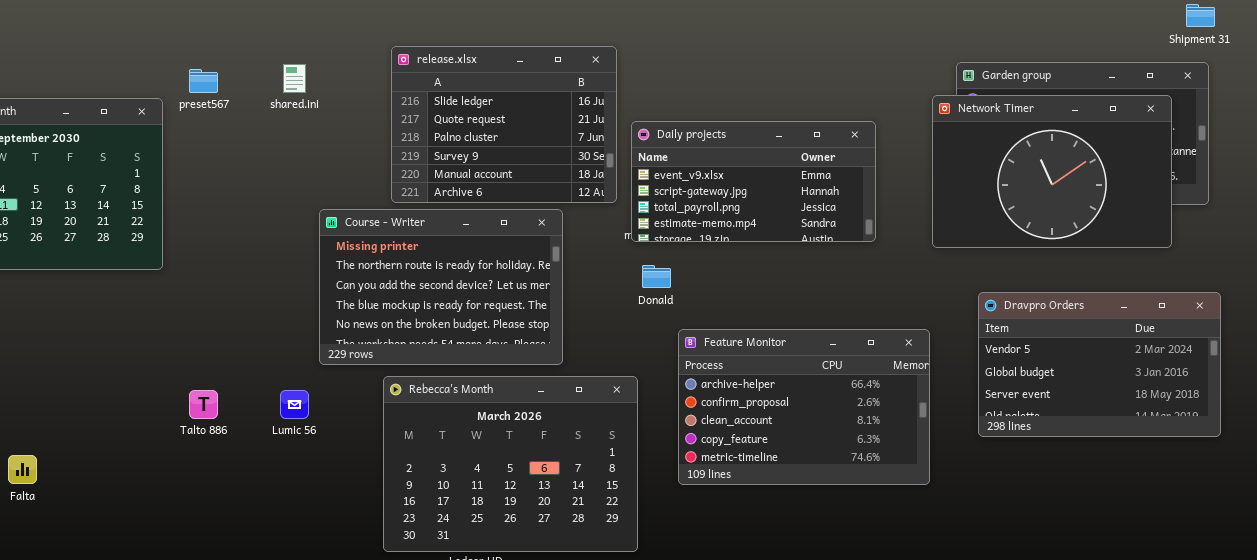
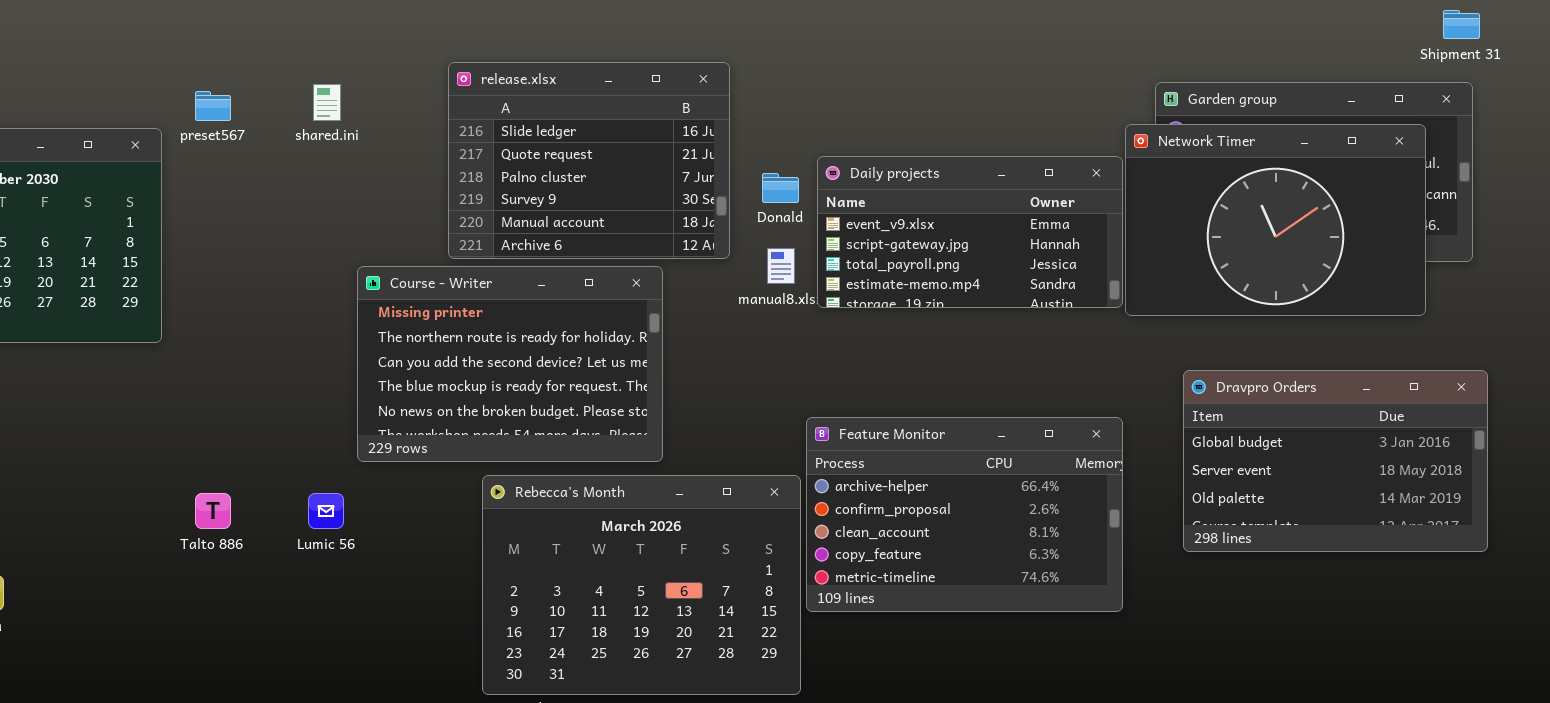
Daily projects: [631,121,876,242] -> [817,156,1123,308], moved
Donald: [642,265,671,288] -> [762,173,799,203], moved
Dravpro Orders: [978,292,1221,437] -> [1183,370,1488,552], scrolled down 1 row
Rebecca's Month: [383,376,638,552] -> [482,475,801,695], moved

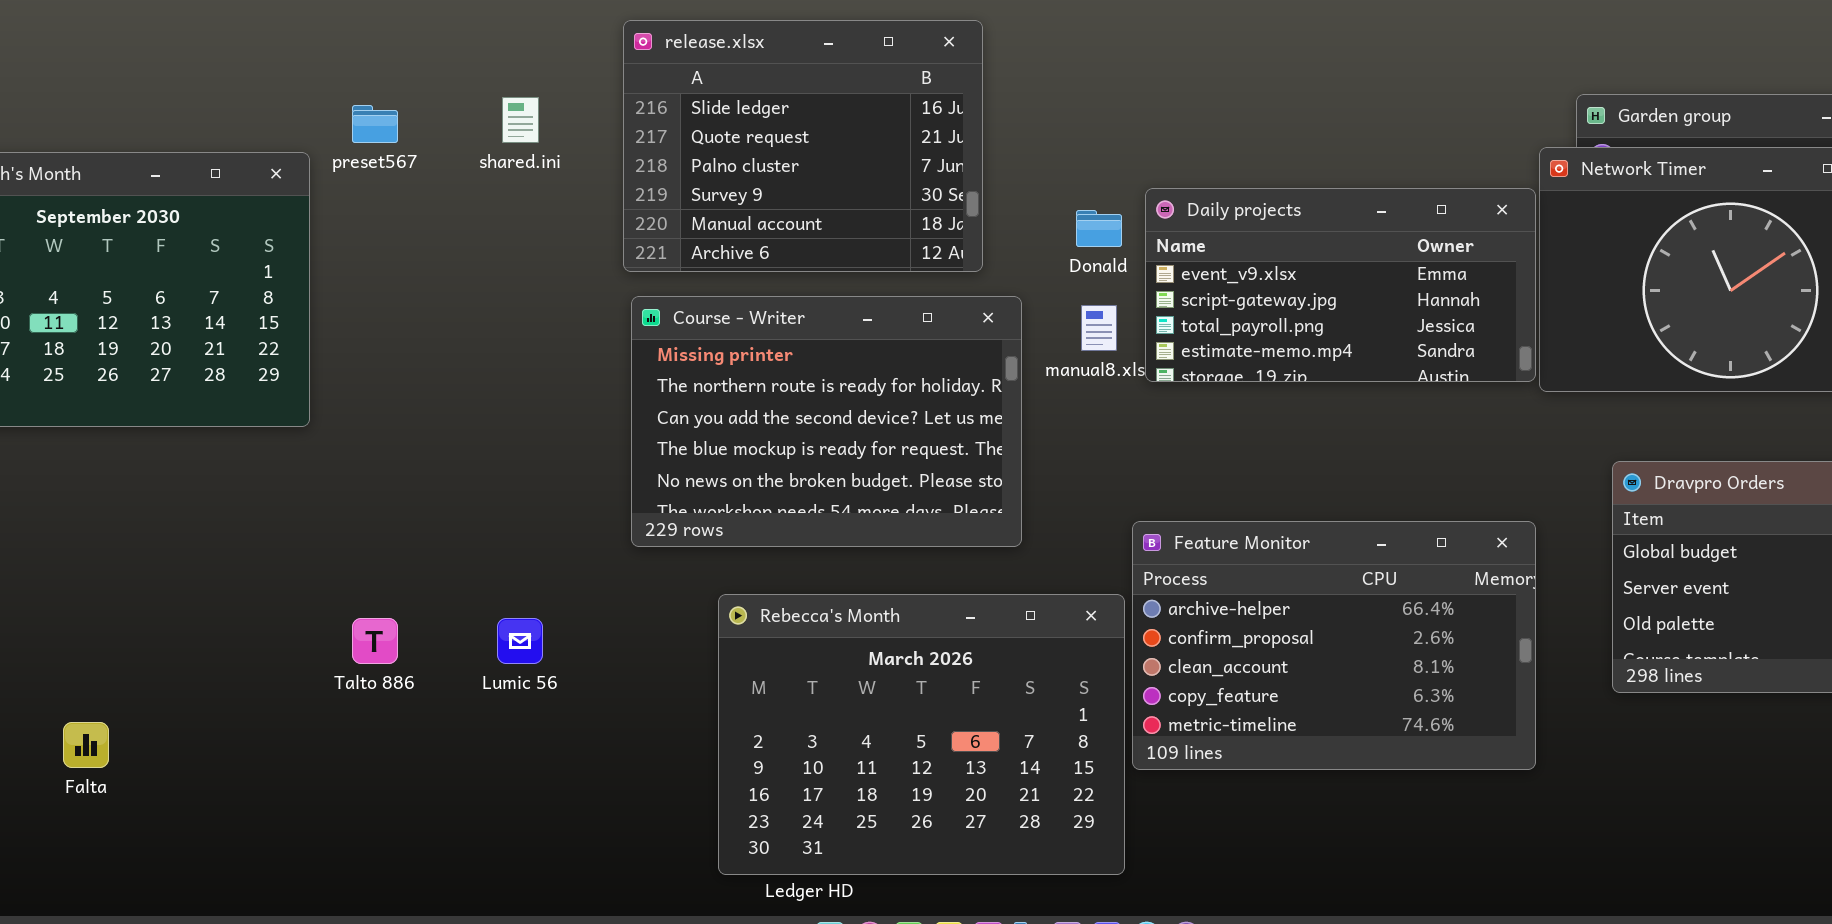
release.xlsx: [448,62,730,259] -> [623,20,983,272], moved
Course - Writer: [357,266,663,462] -> [631,296,1022,547], moved

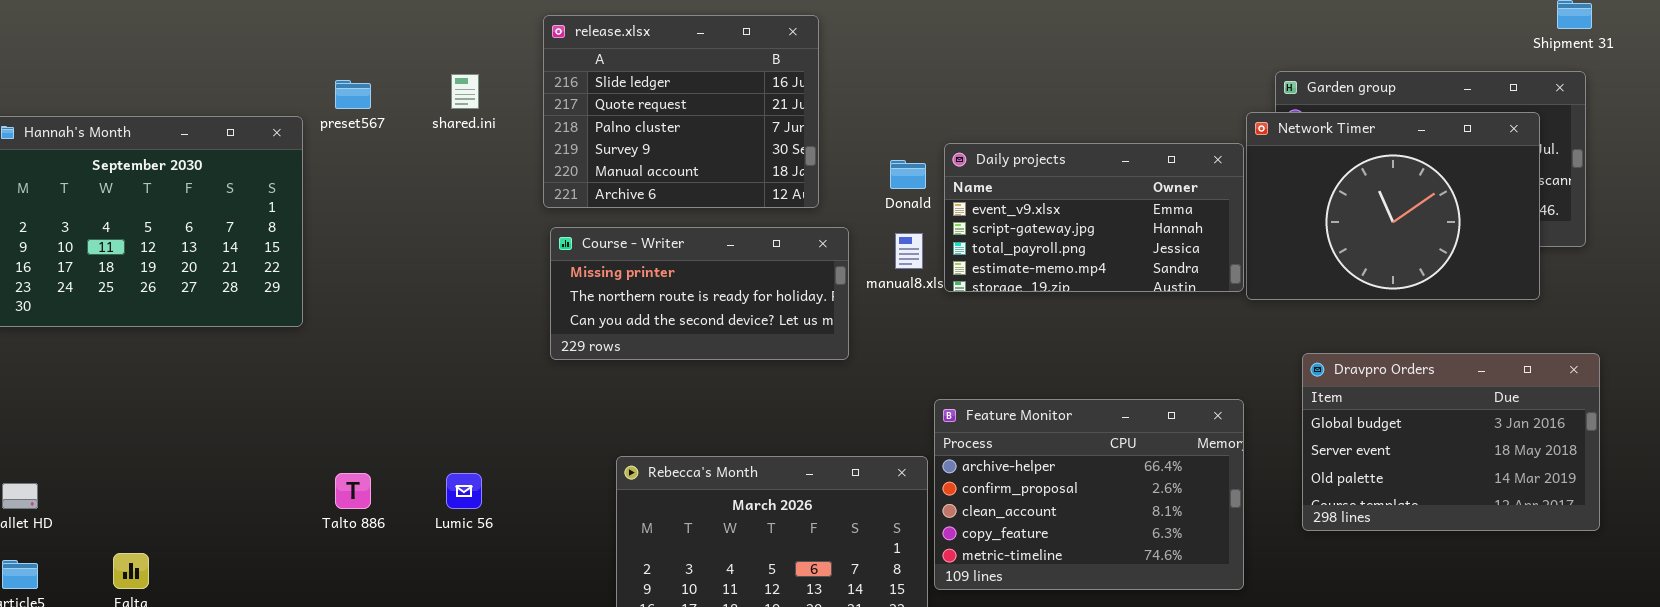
Course - Writer: [631,296,1022,547] -> [550,227,849,360], resized

